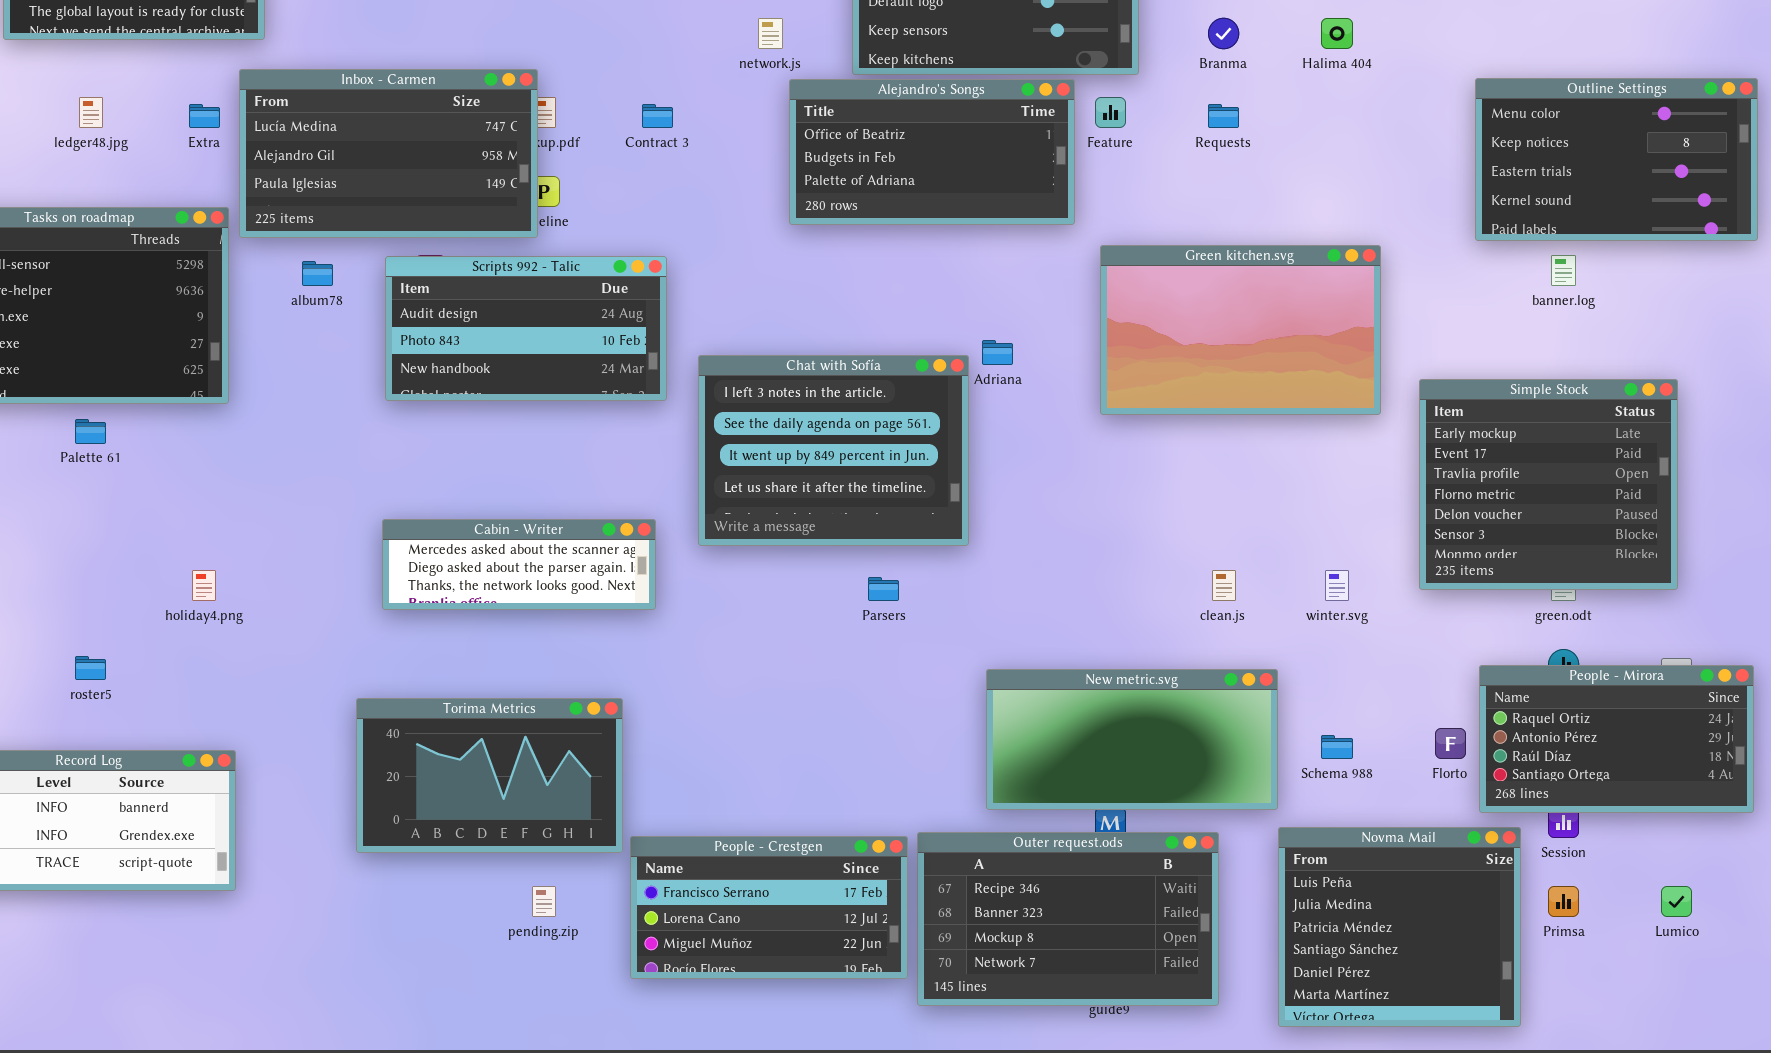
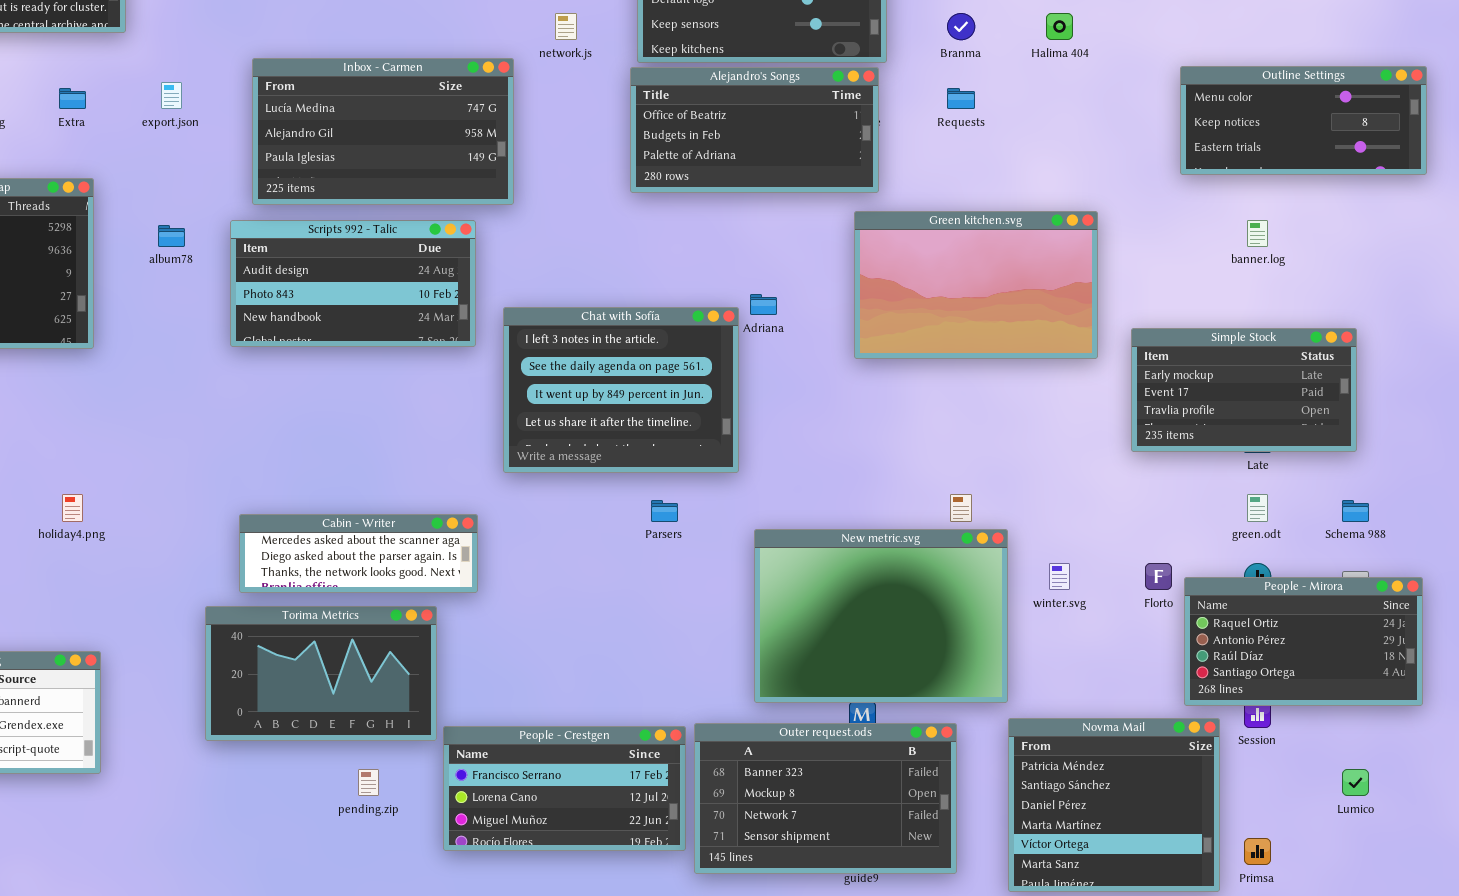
Inbox - Carmen: [239,69,538,238] -> [252,58,514,205], moved
Outline Settings: [1475,78,1758,241] -> [1180,66,1427,175], resized
Alejandro's Songs: [789,79,1075,225] -> [630,67,879,193], moved
Simple Stock: [1419,379,1678,590] -> [1131,328,1357,452], resized
Cabin - Writer: [382,519,656,610] -> [239,514,478,593], moved
winter.svg: [1325,570,1349,601] -> [1049,563,1070,590], moved
New metric.svg: [986,669,1278,810] -> [754,529,1008,703], resized
Florto: [1435,728,1466,759] -> [1145,563,1172,590], moved
Schema 988: [1321,735,1353,759] -> [1342,500,1369,522], moved
Novma Mail: [1278,827,1521,1027] -> [1008,718,1220,892], scrolled down 2 rows
Outer request.ods: [917,832,1219,1006] -> [694,723,957,874], scrolled down 1 row
Primsa: [1548,886,1579,917] -> [1244,838,1271,865], moved

